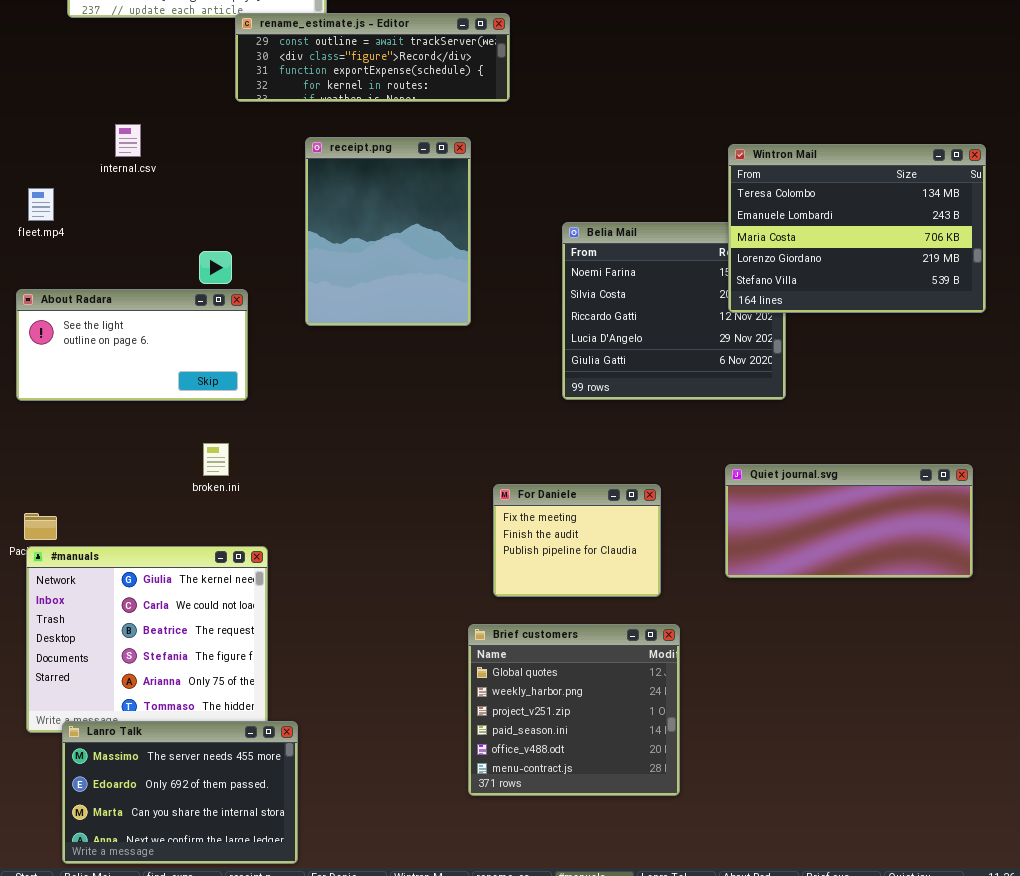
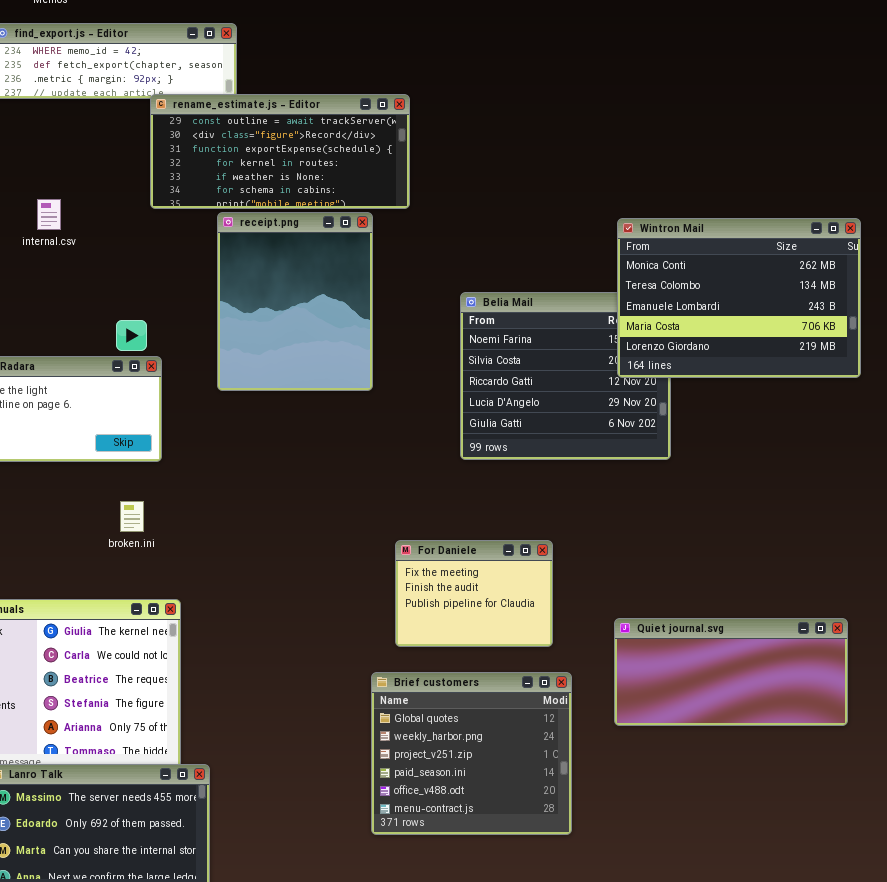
rename_estimate.js - Editor: [235,13,510,102] -> [150,94,410,209], resized
Wintron Mail: [728,144,986,313] -> [617,218,861,378], scrolled up 1 row
Quiet journal.svg: [725,464,973,578] -> [614,618,848,726], moved

